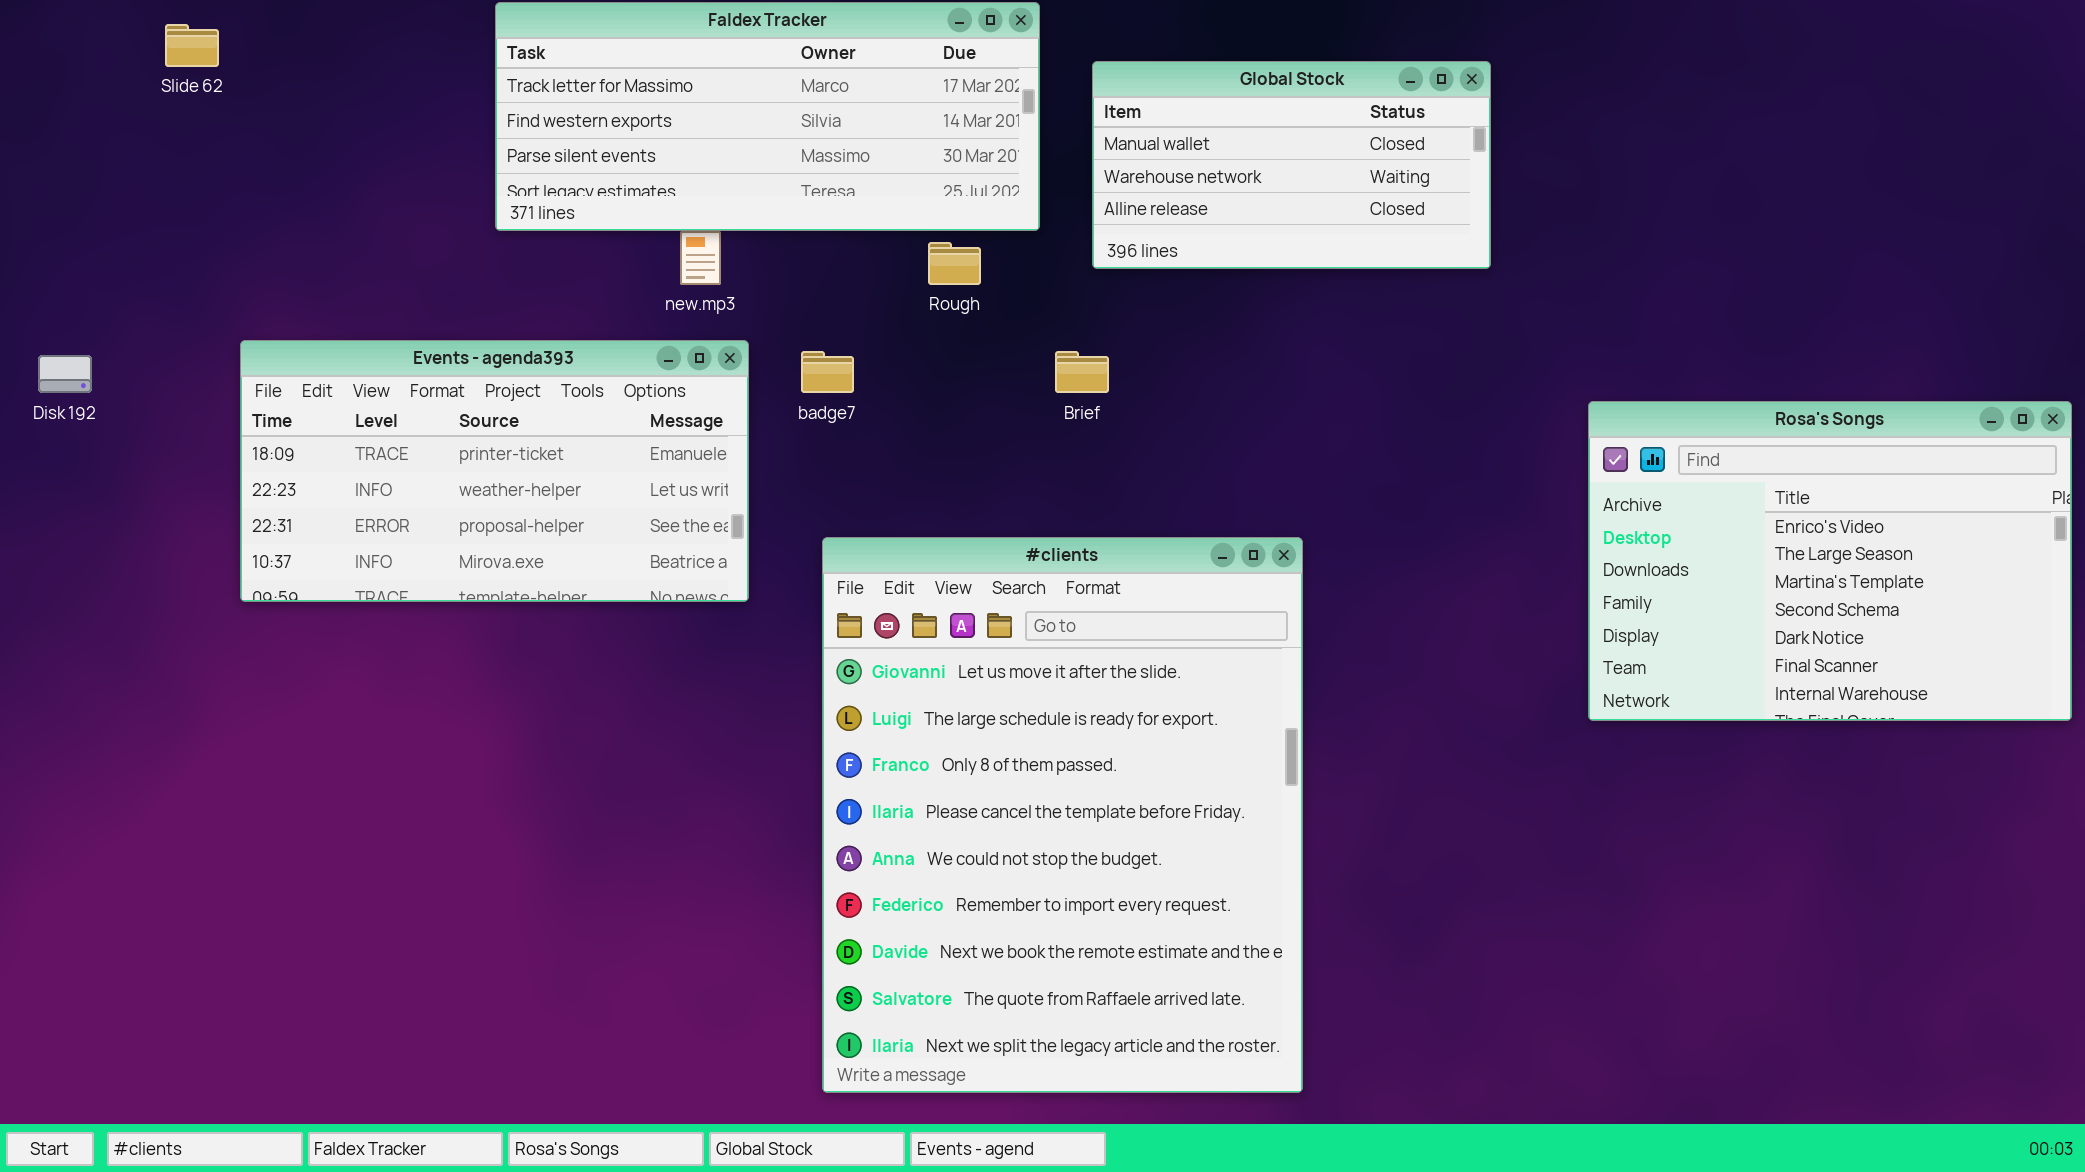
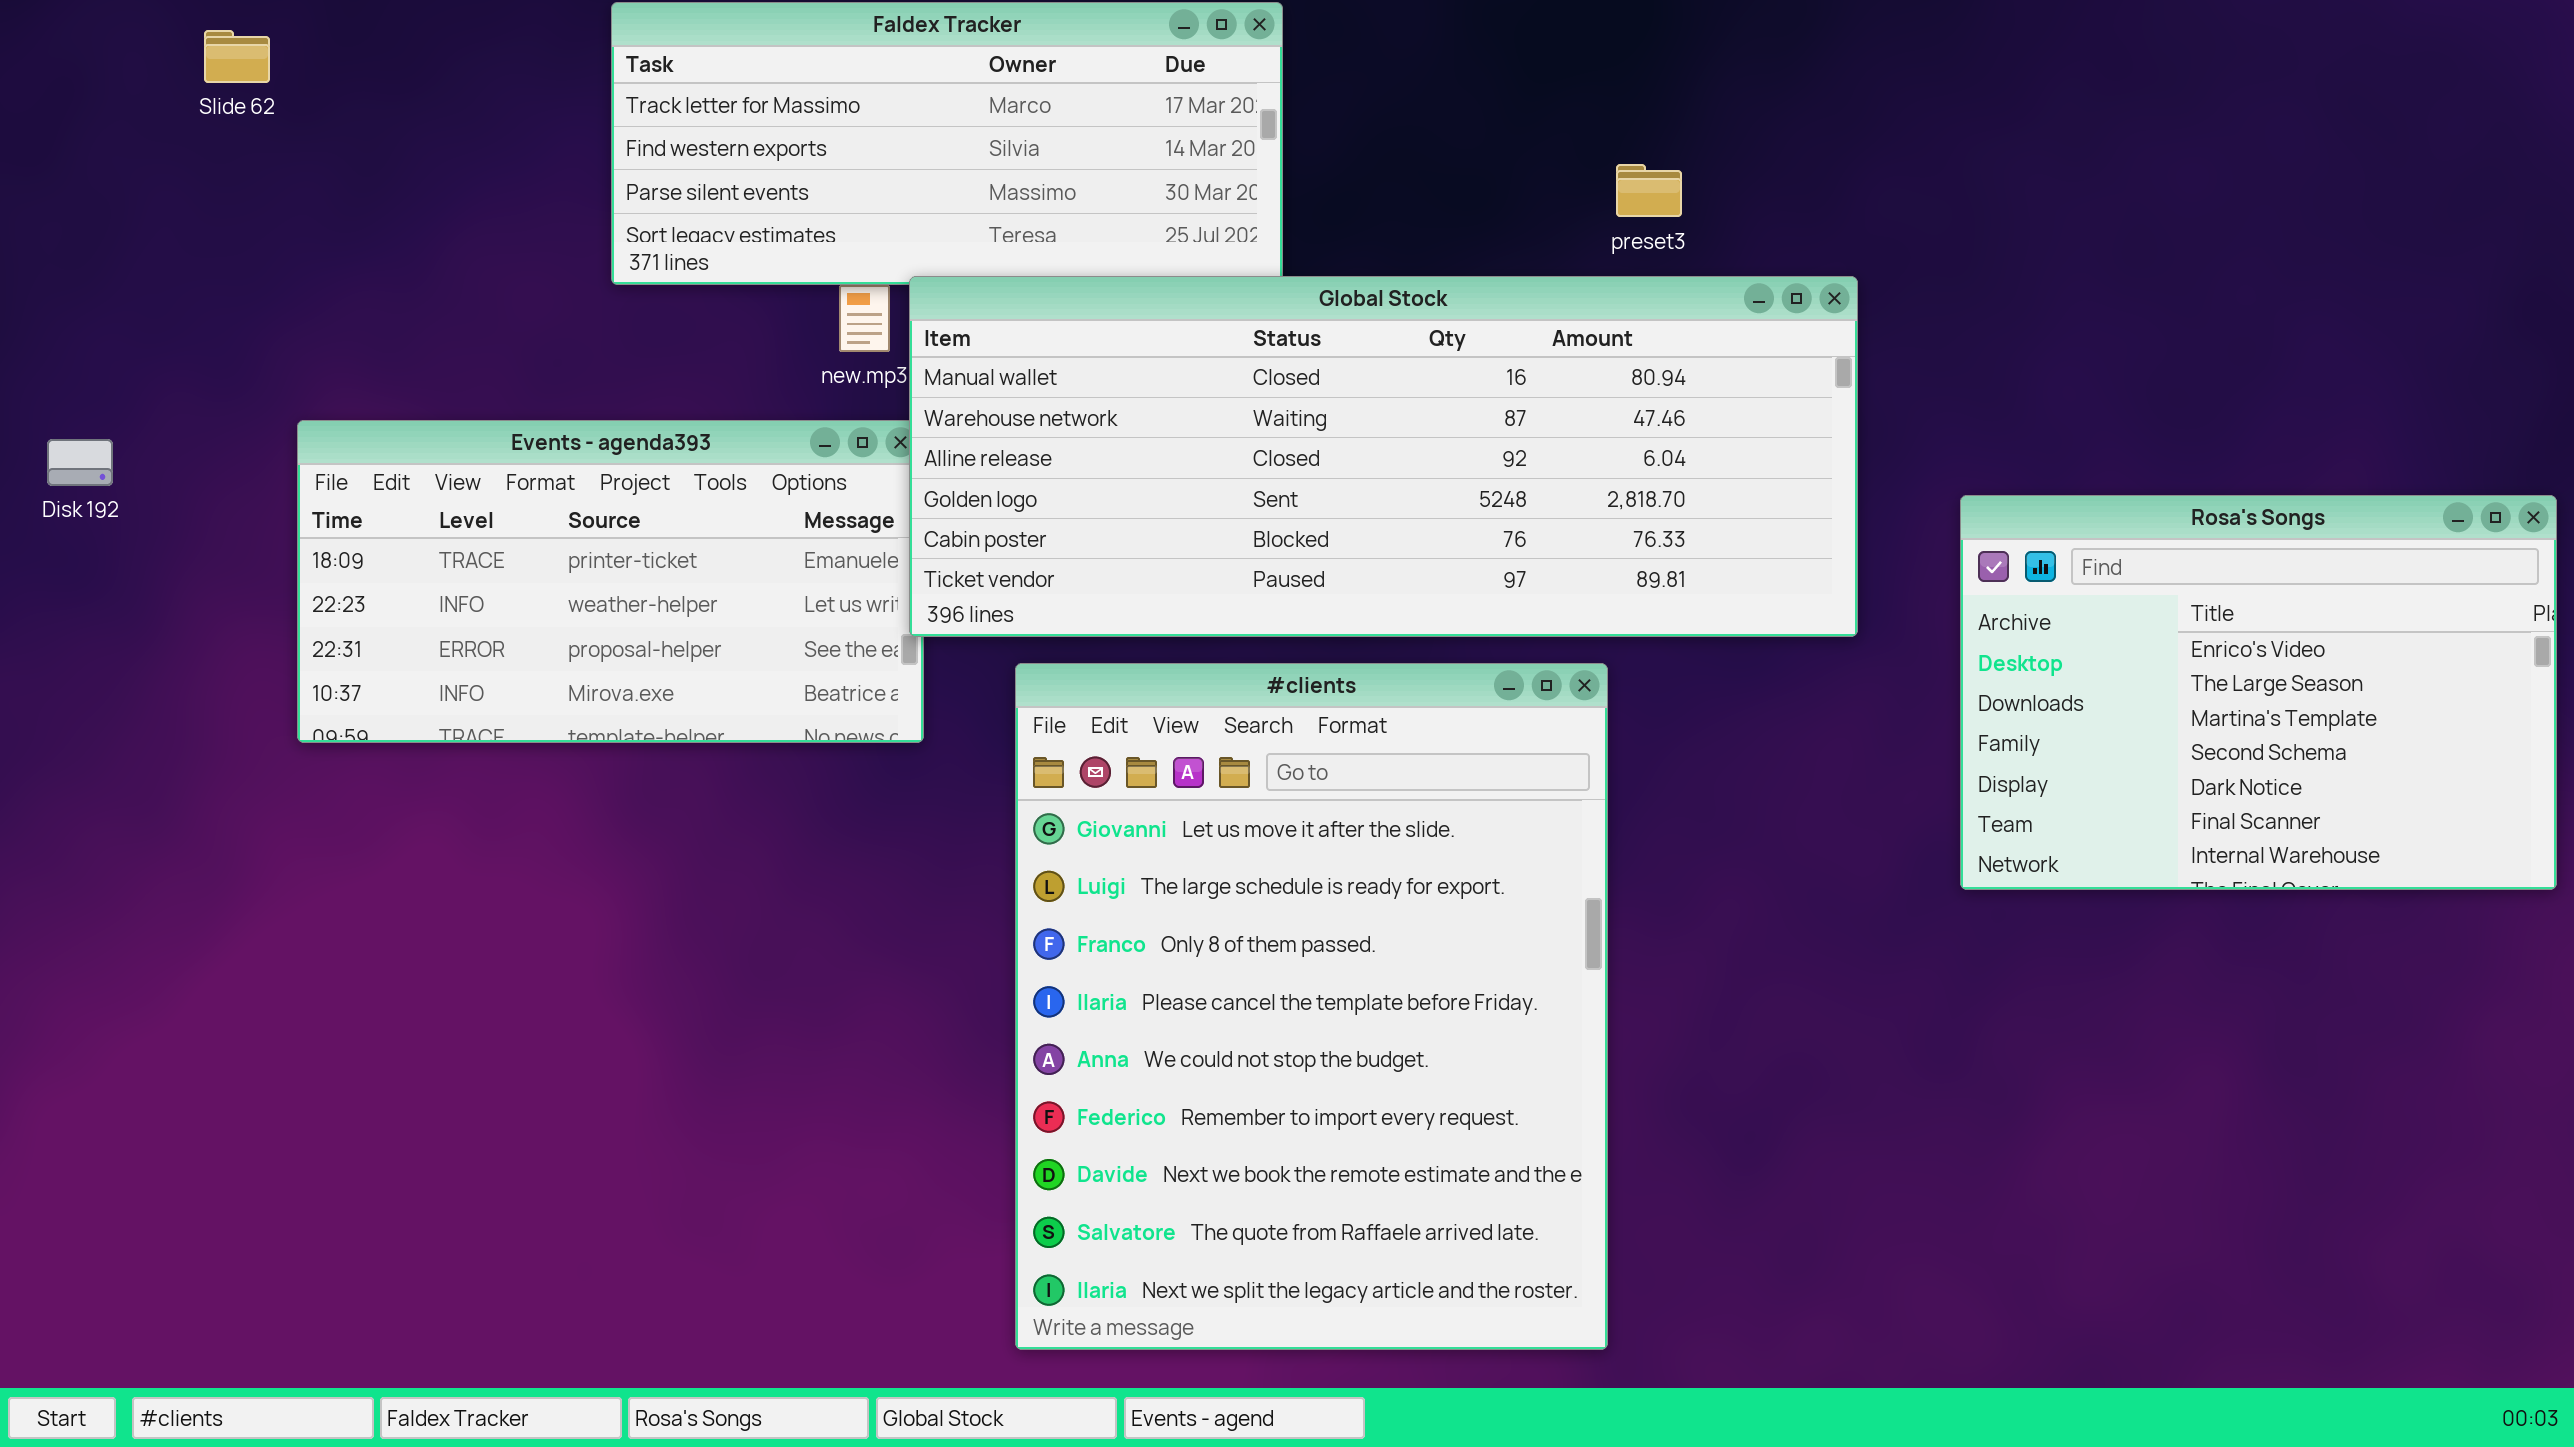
Global Stock: [1092,61,1491,269] -> [909,276,1858,637], moved, resized

